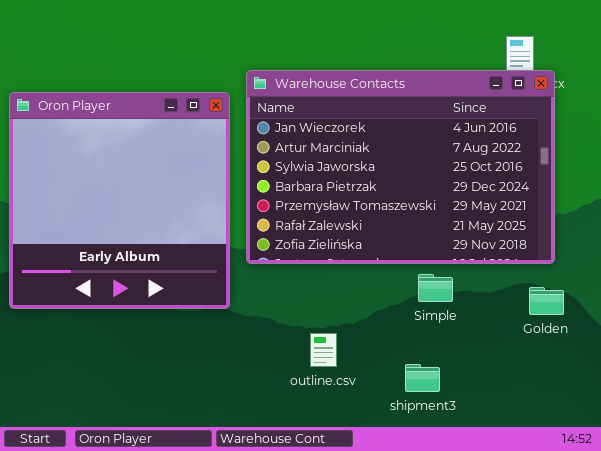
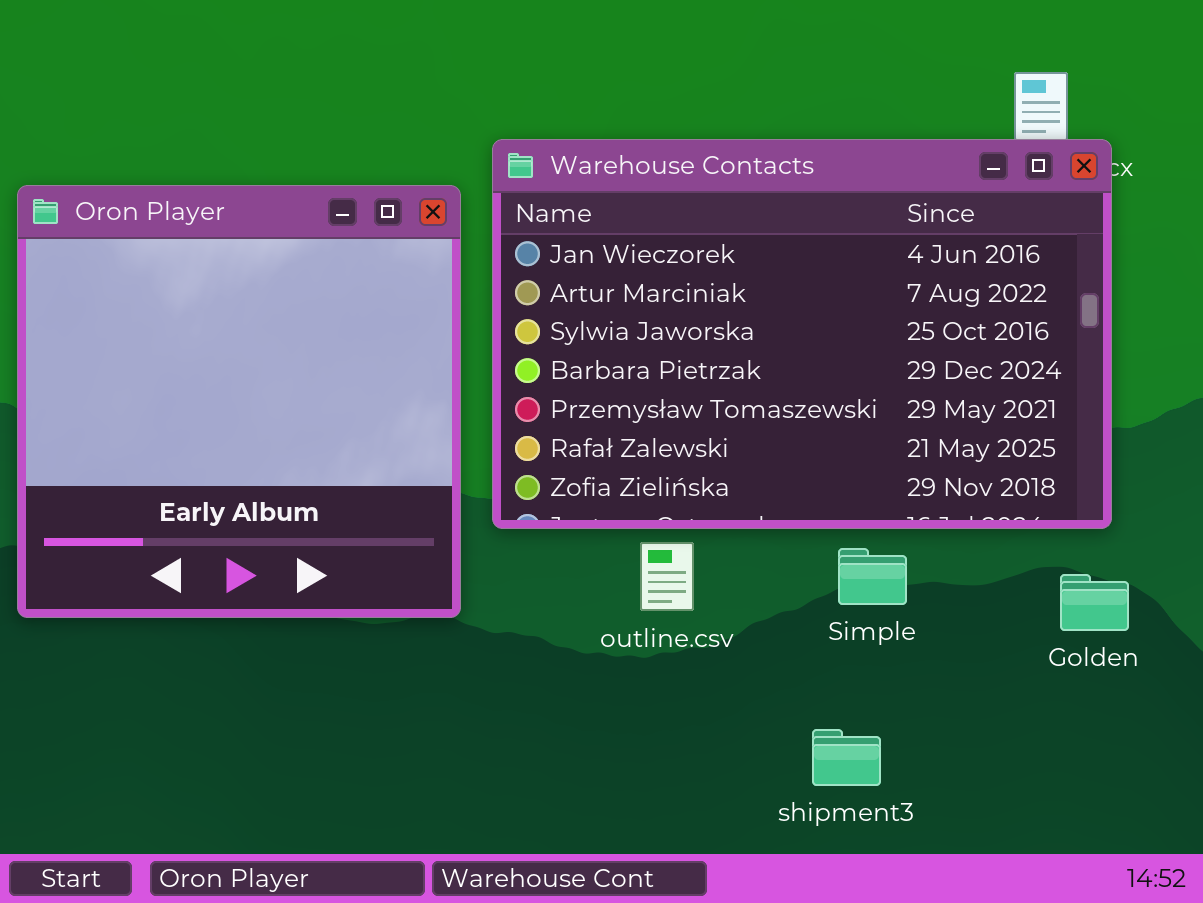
outline.csv: [310,333,337,367] -> [640,542,694,611], moved

